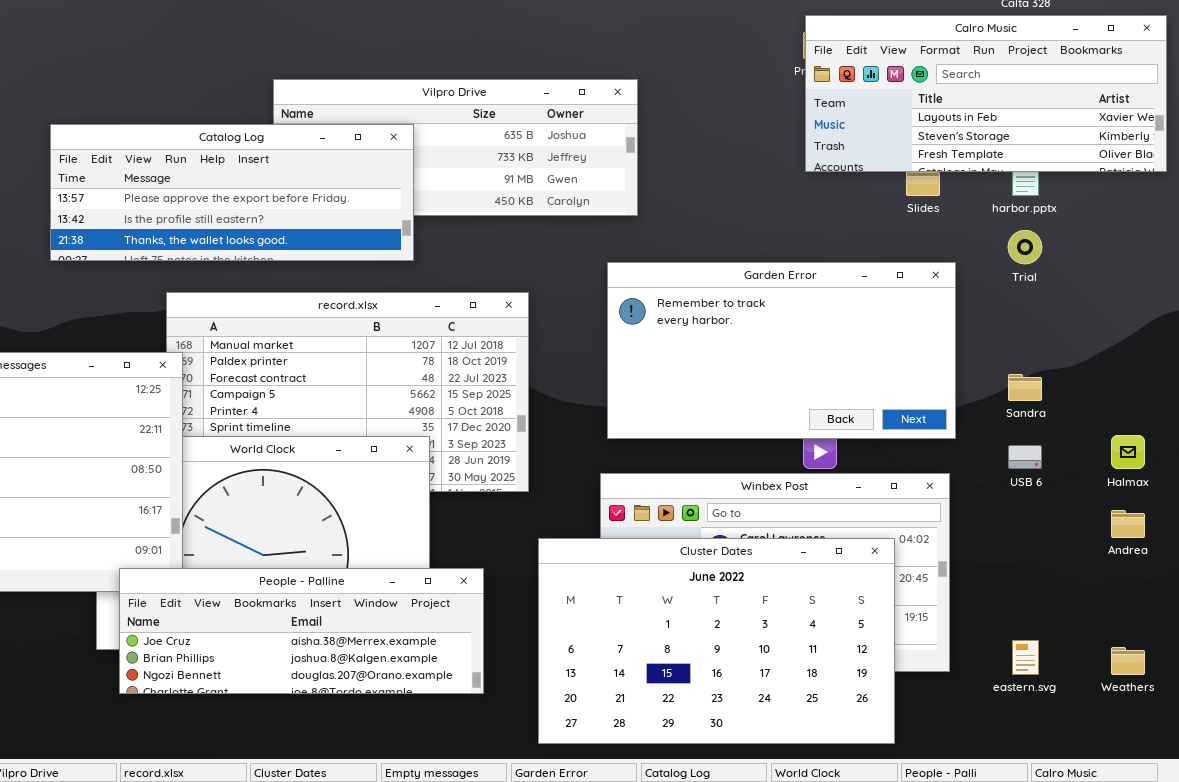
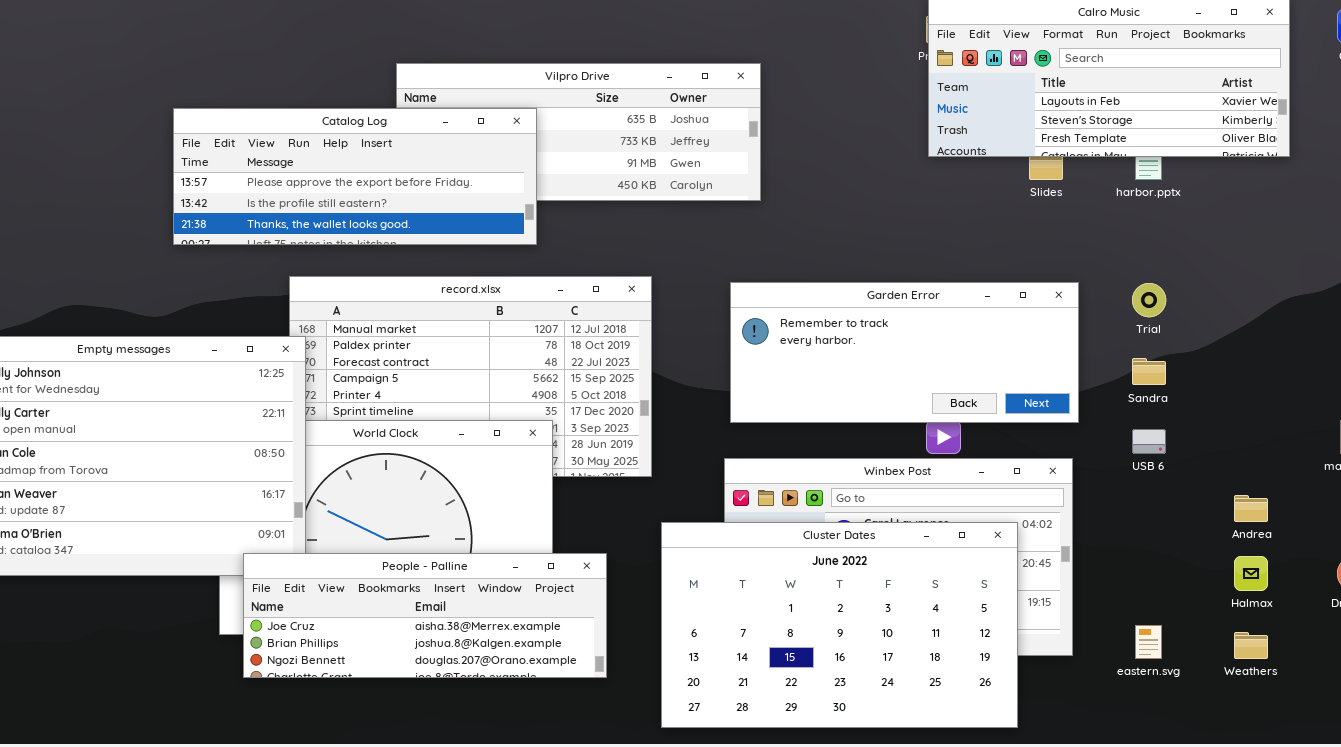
Trial: [1008,230,1042,264] -> [1132,283,1166,317], moved
Garden Error: [607,262,956,439] -> [730,282,1079,423], resized
Halmax: [1111,435,1145,469] -> [1234,556,1268,591], moved

